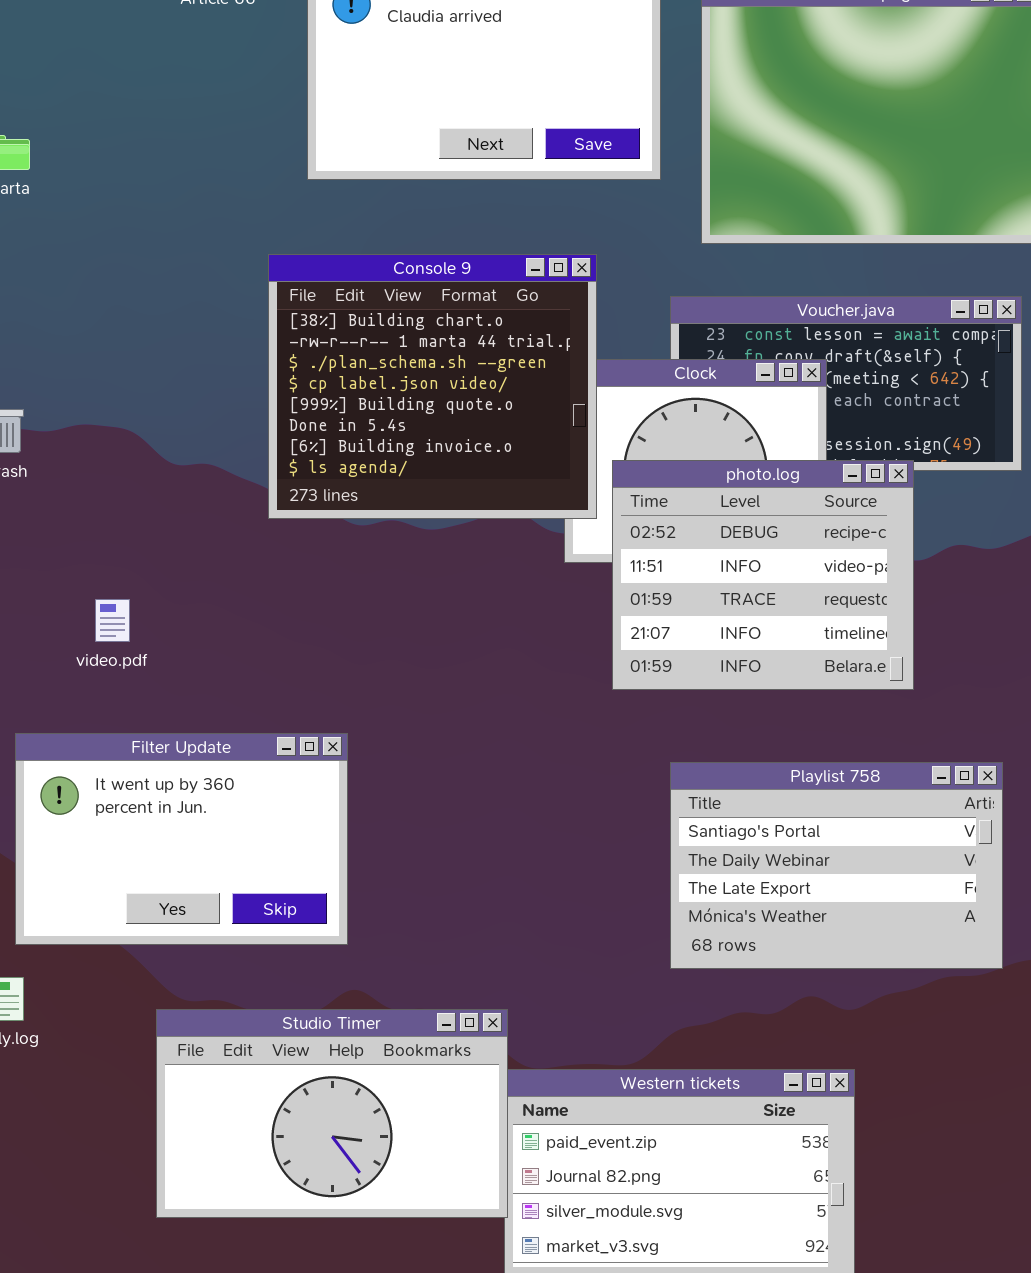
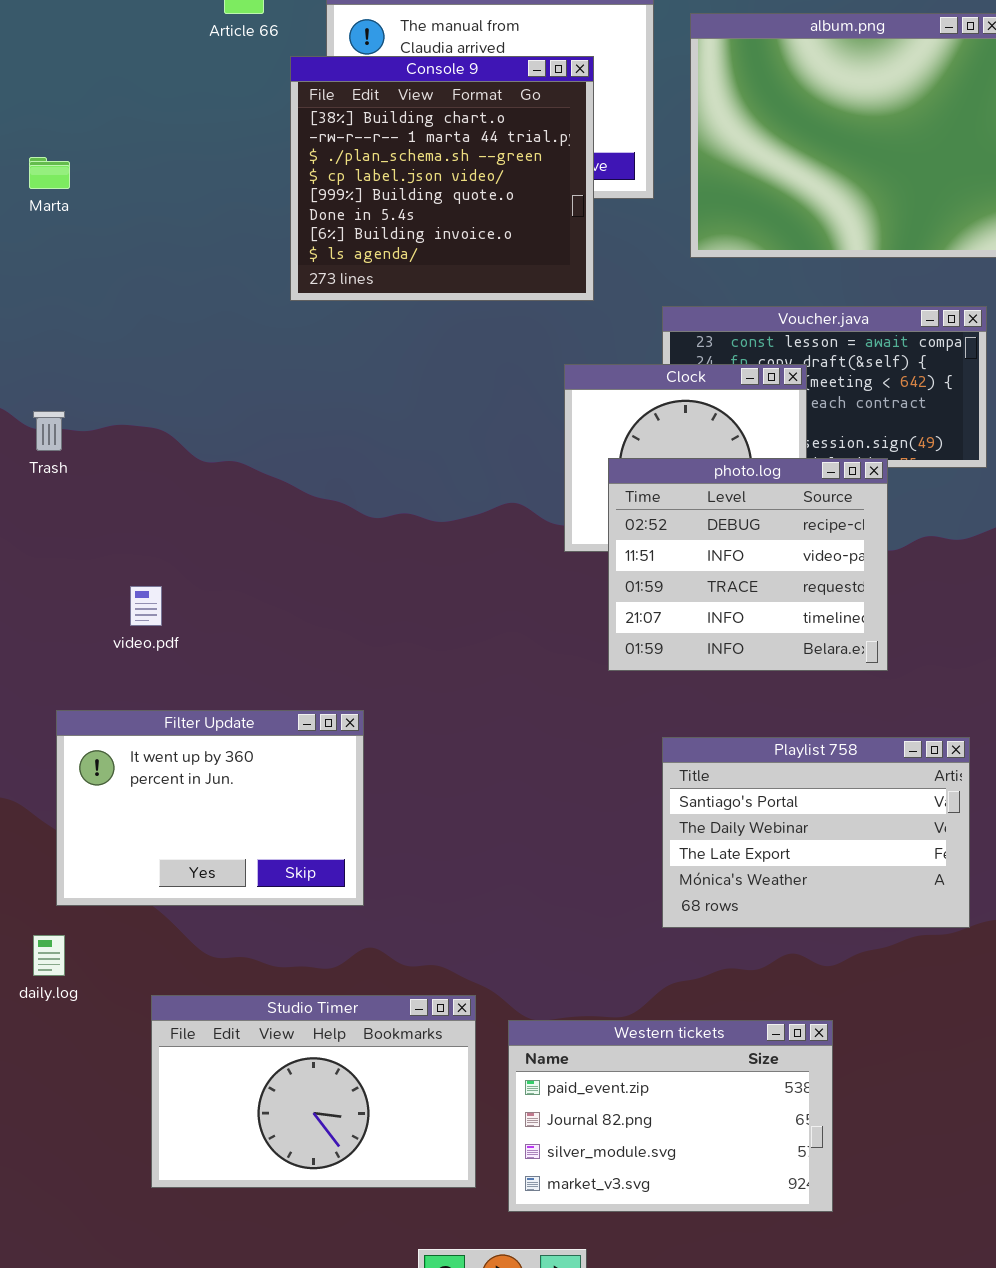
Console 9: [268,254,597,519] -> [290,56,594,301], moved
Studio Timer: [156,1009,508,1218] -> [151,995,476,1188], moved

